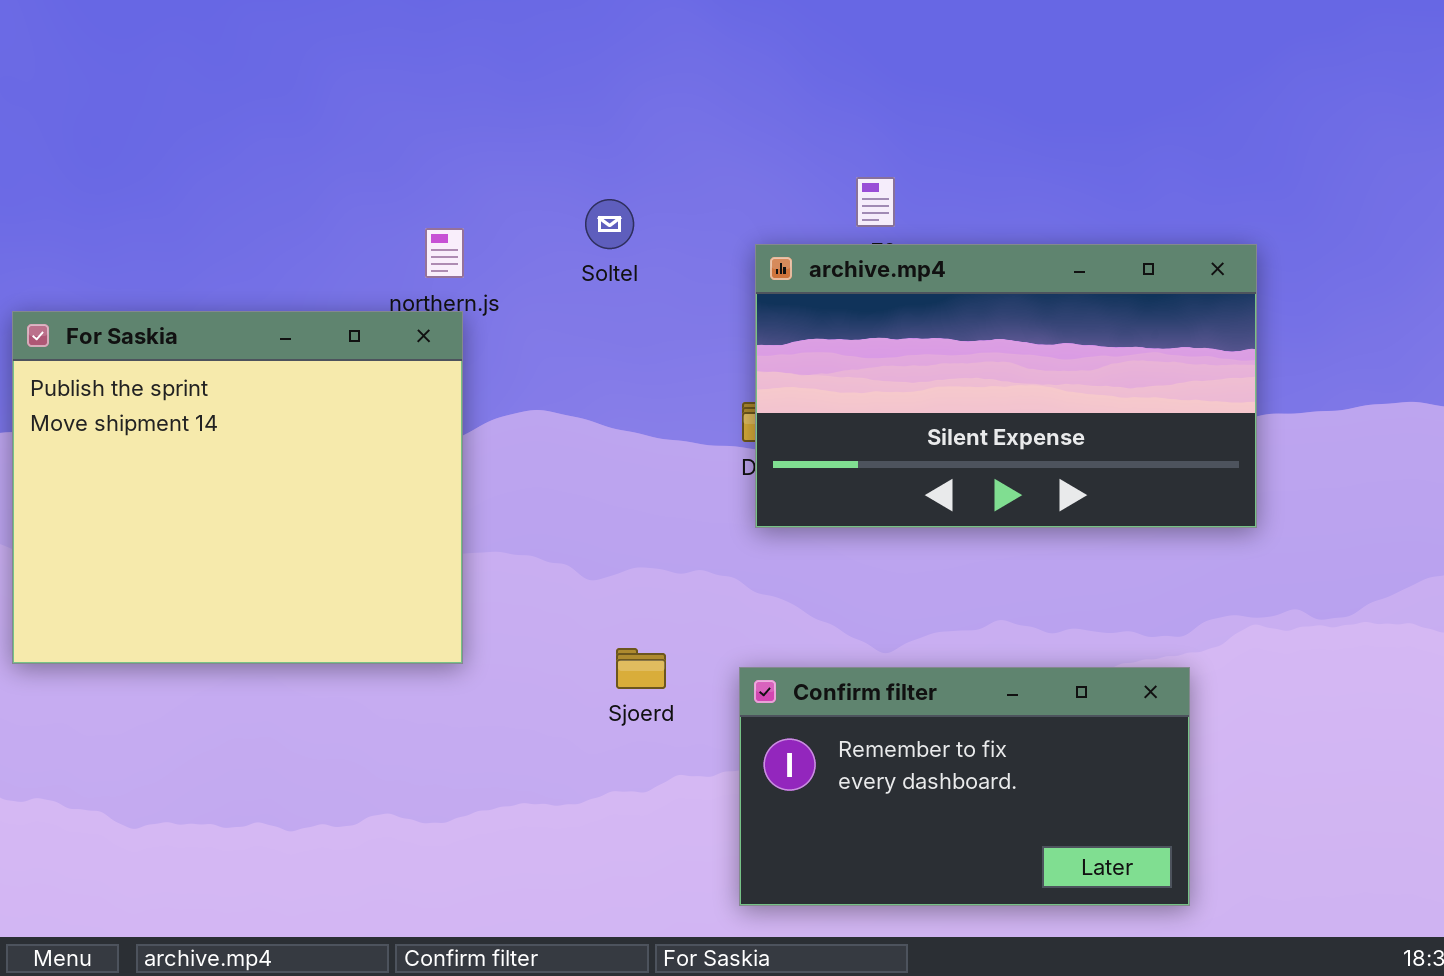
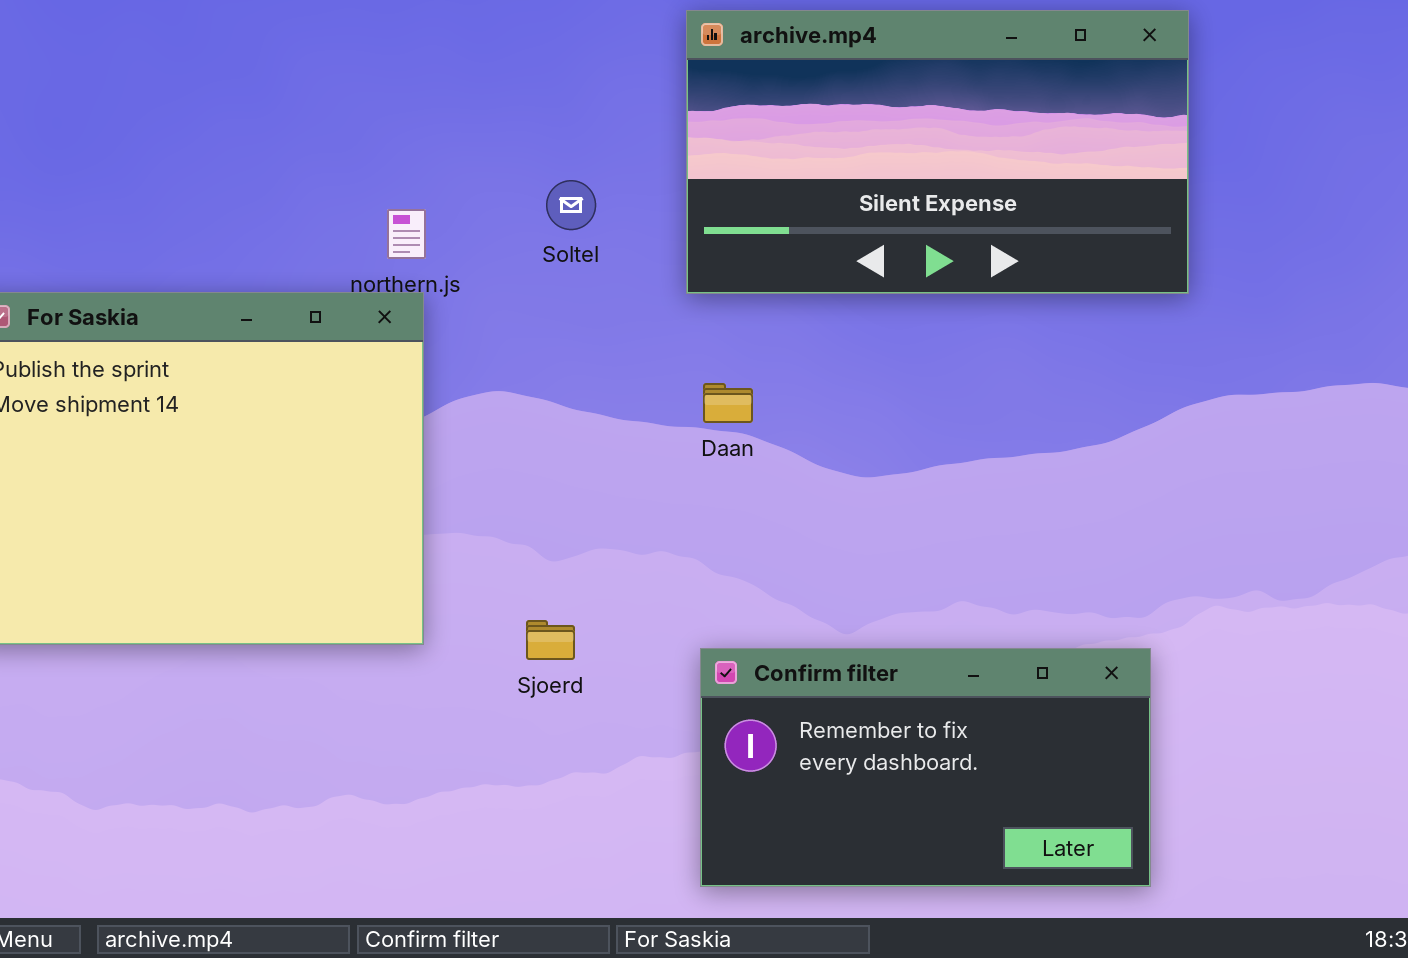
archive.mp4: [755,244,1257,528] -> [686,10,1189,294], moved
Sjoerd: [616,648,666,689] -> [526,620,575,660], moved

